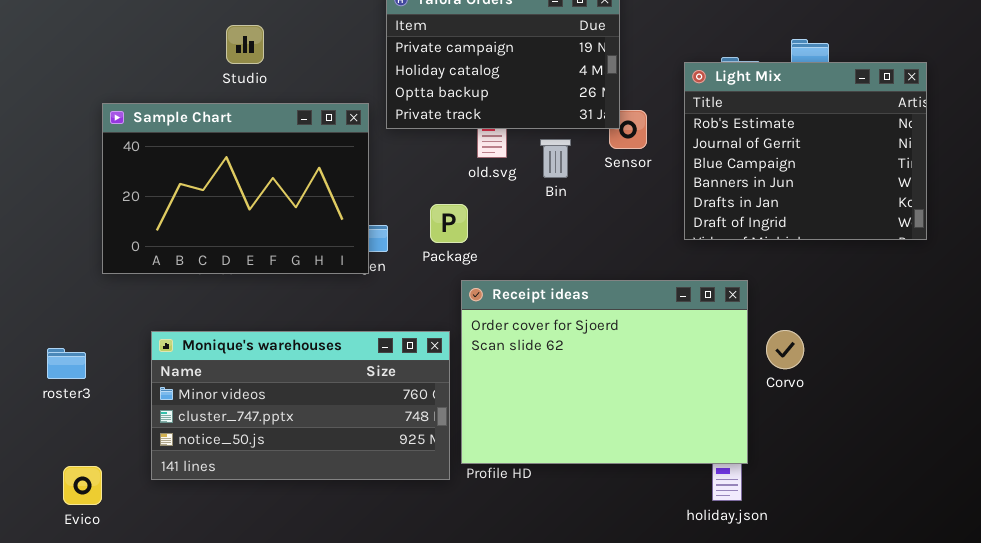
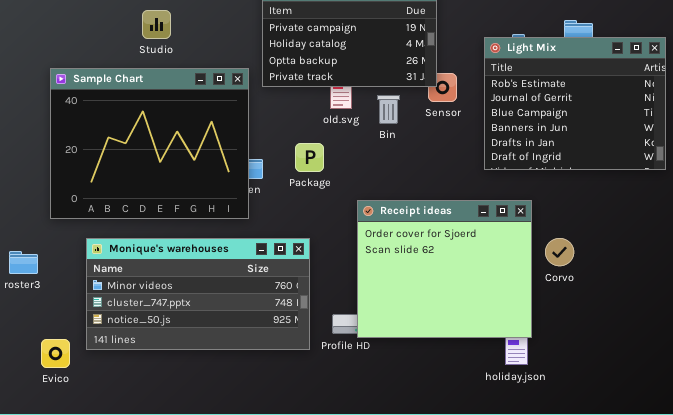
Sample Chart: [102,103,369,274] -> [50,68,249,219], resized
Receipt ideas: [461,280,748,464] -> [357,200,532,338], resized
Evico: [63,466,102,505] -> [41,339,70,368], moved

